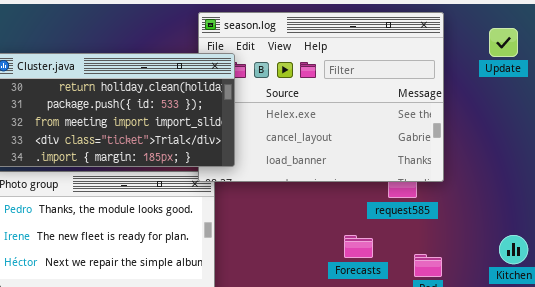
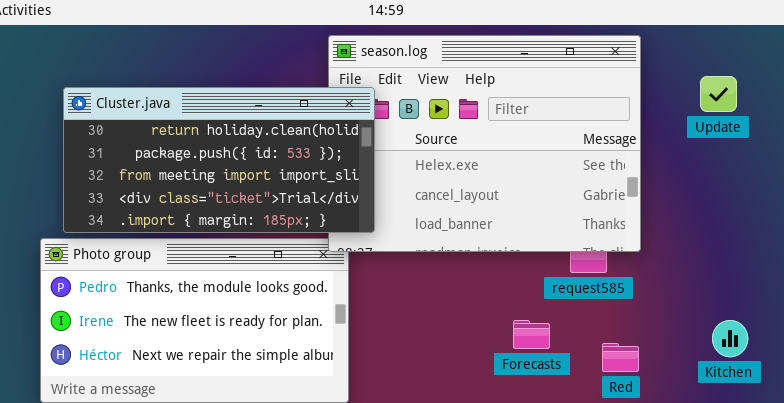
Update: [489,28,518,57] -> [700,76,737,112], moved

